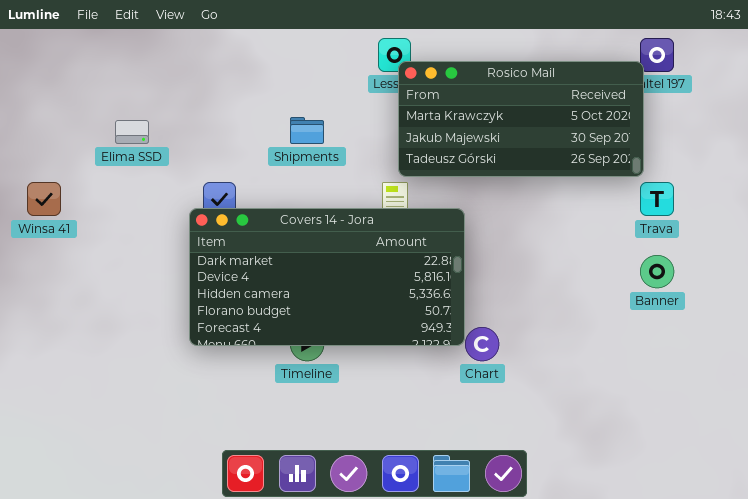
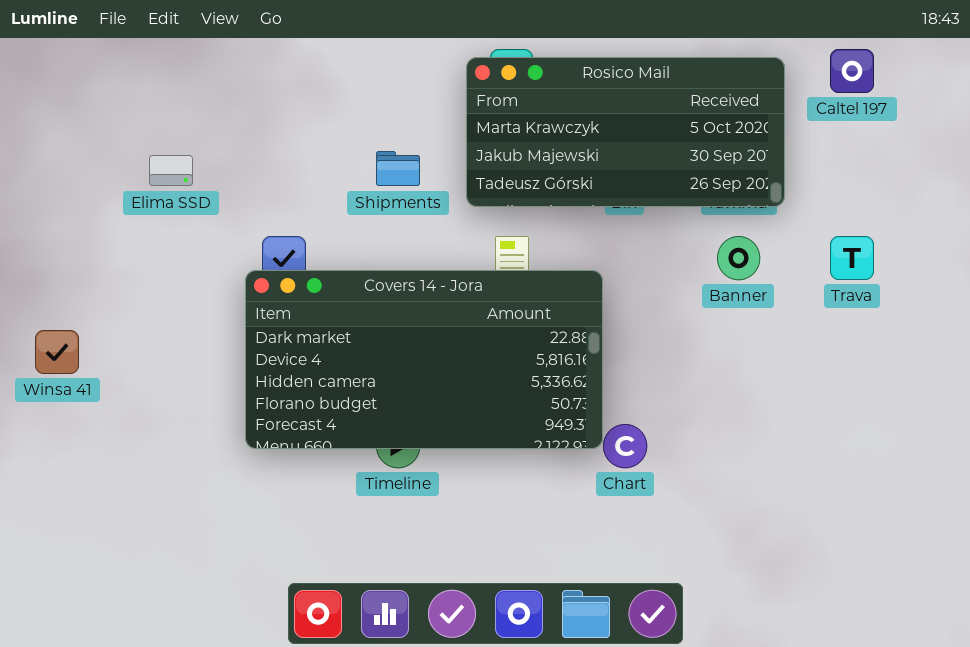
Rosico Mail: [398,61,644,177] -> [466,57,785,207], moved
Winsa 41: [27,182,61,216] -> [35,330,79,374], moved
Banner: [640,255,674,288] -> [717,236,760,280], moved

